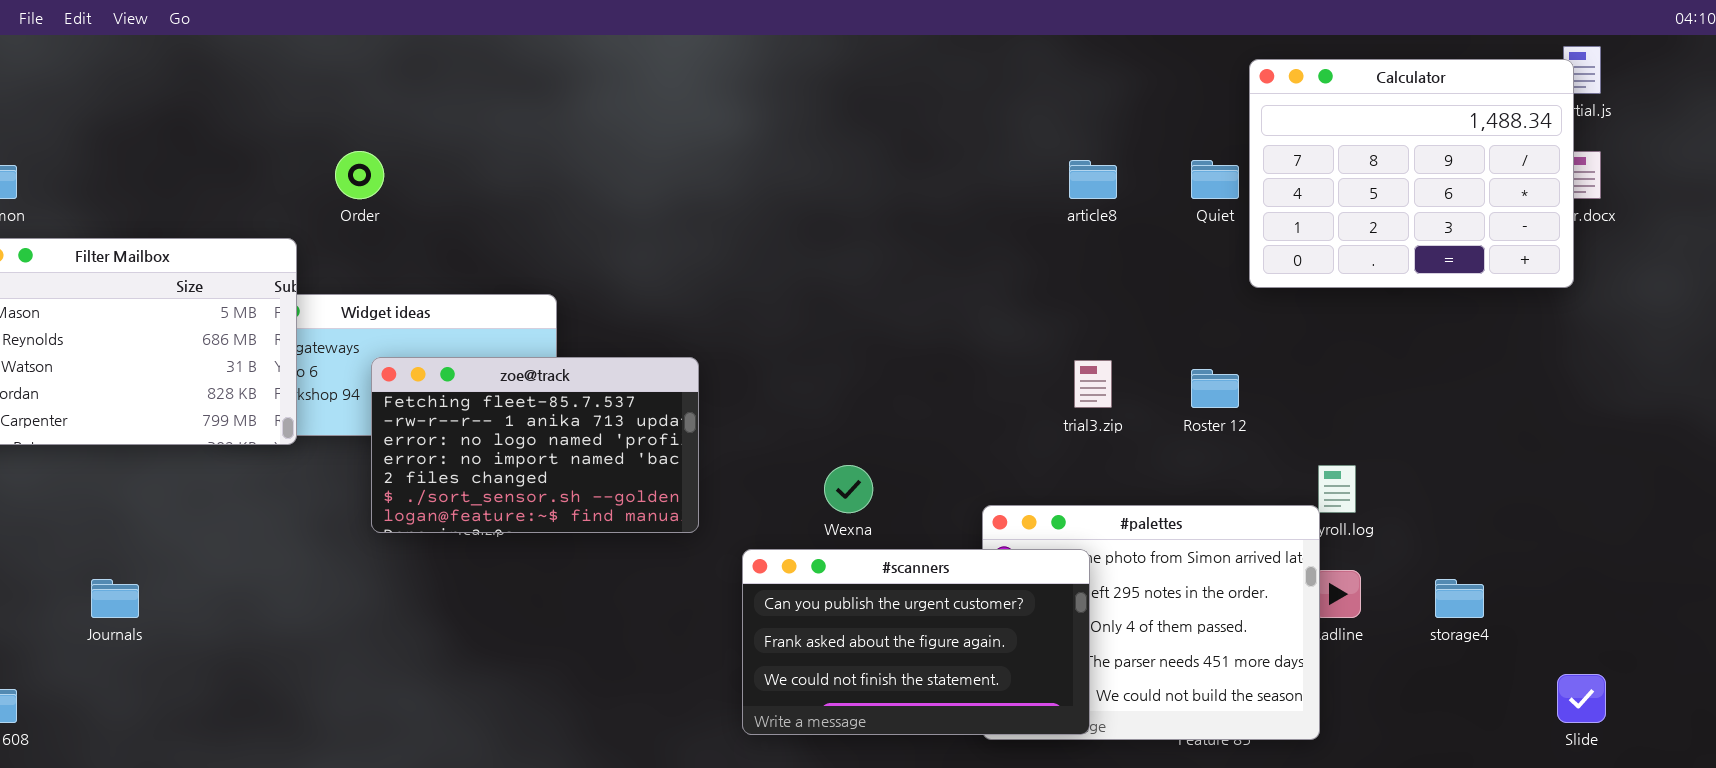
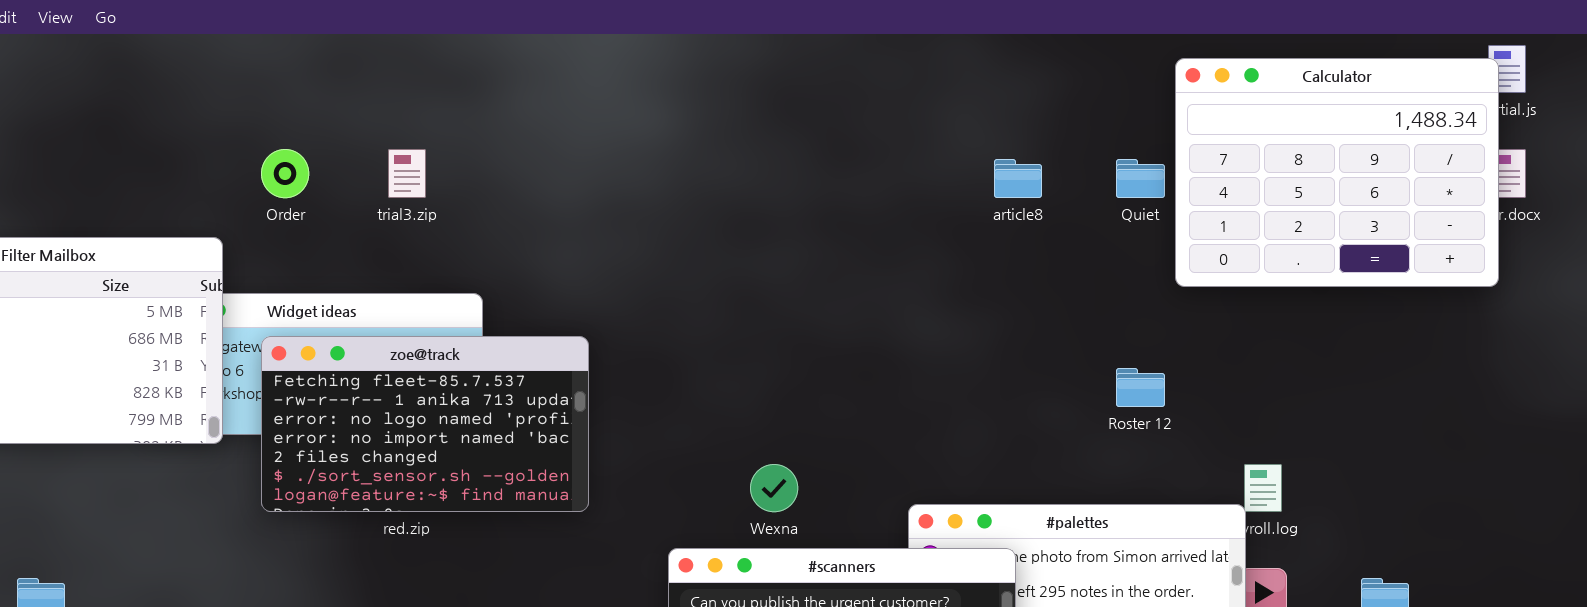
zoe@track: [371,357,699,533] -> [261,336,589,512], moved
trial3.zip: [1074,360,1112,408] -> [388,149,426,198], moved

